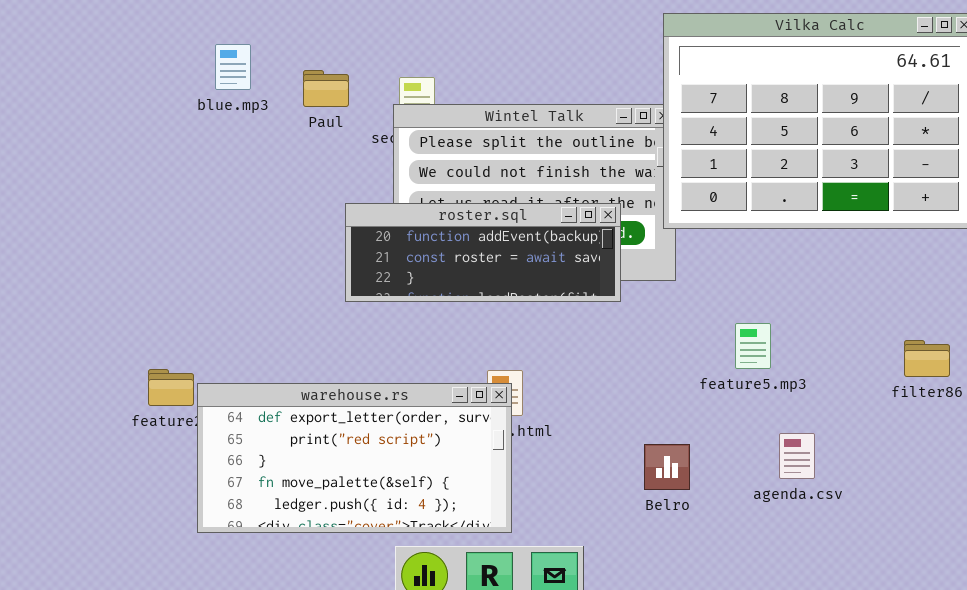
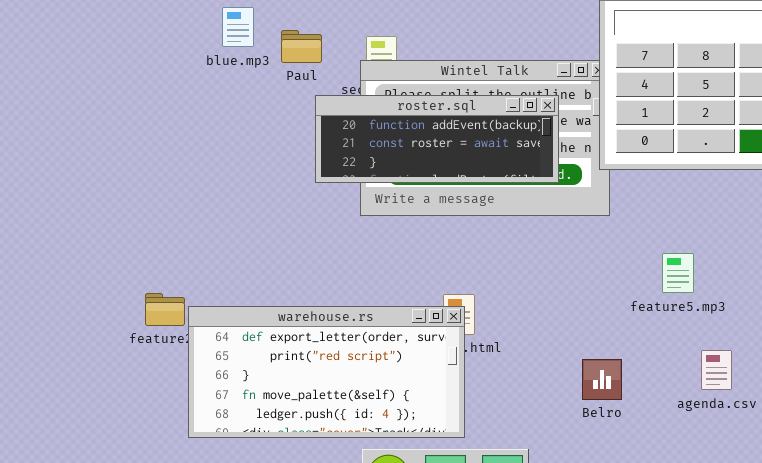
blue.mp3: [215,44,251,90] -> [222,7,254,47], moved
roster.sql: [345,203,621,302] -> [315,95,559,183], moved

